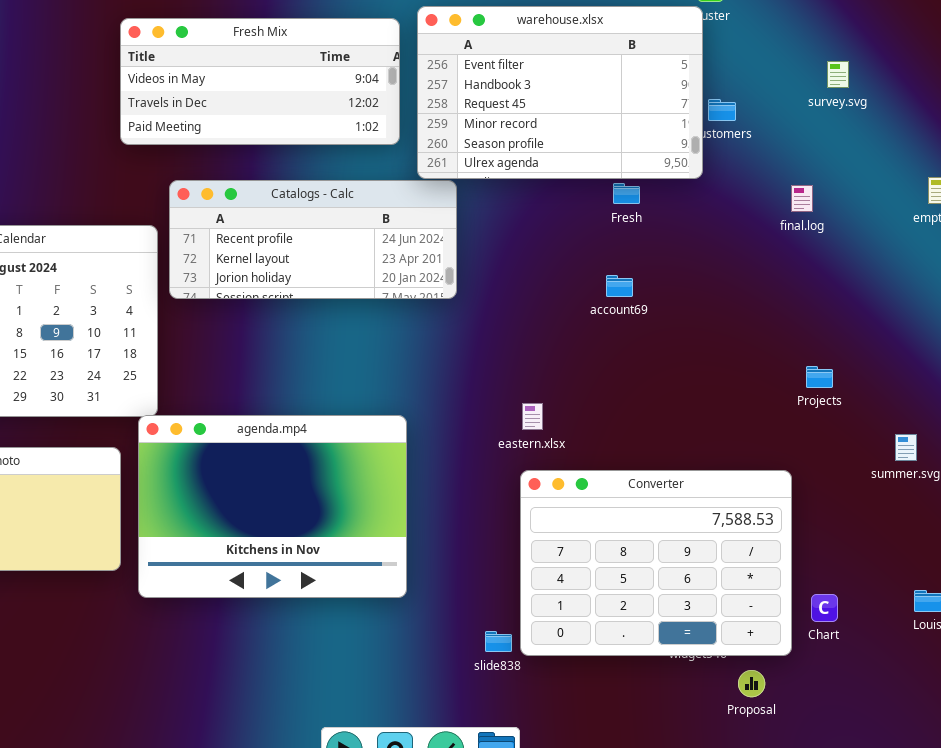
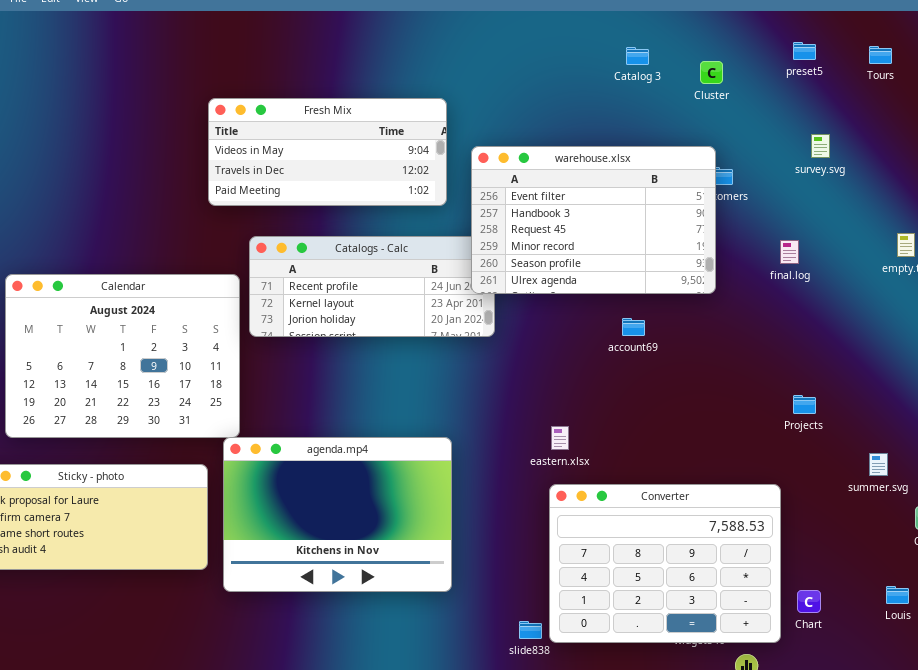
warehouse.xlsx: [417,6,703,179] -> [471,146,716,294], moved

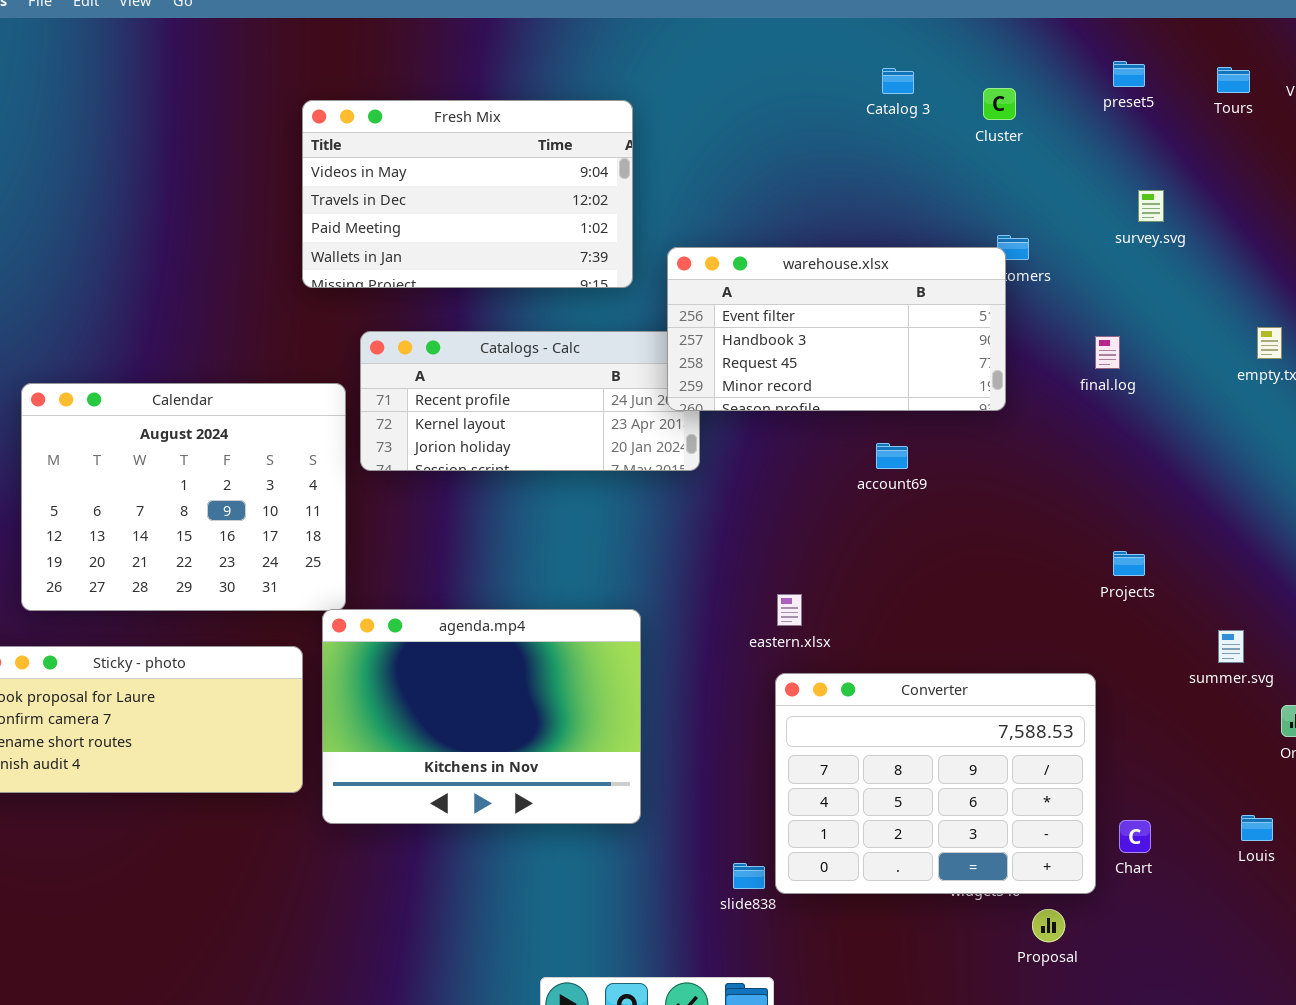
Fresh Mix: [208,98,447,206] -> [302,100,633,288], resized
warehouse.xlsx: [471,146,716,294] -> [667,247,1006,411], resized

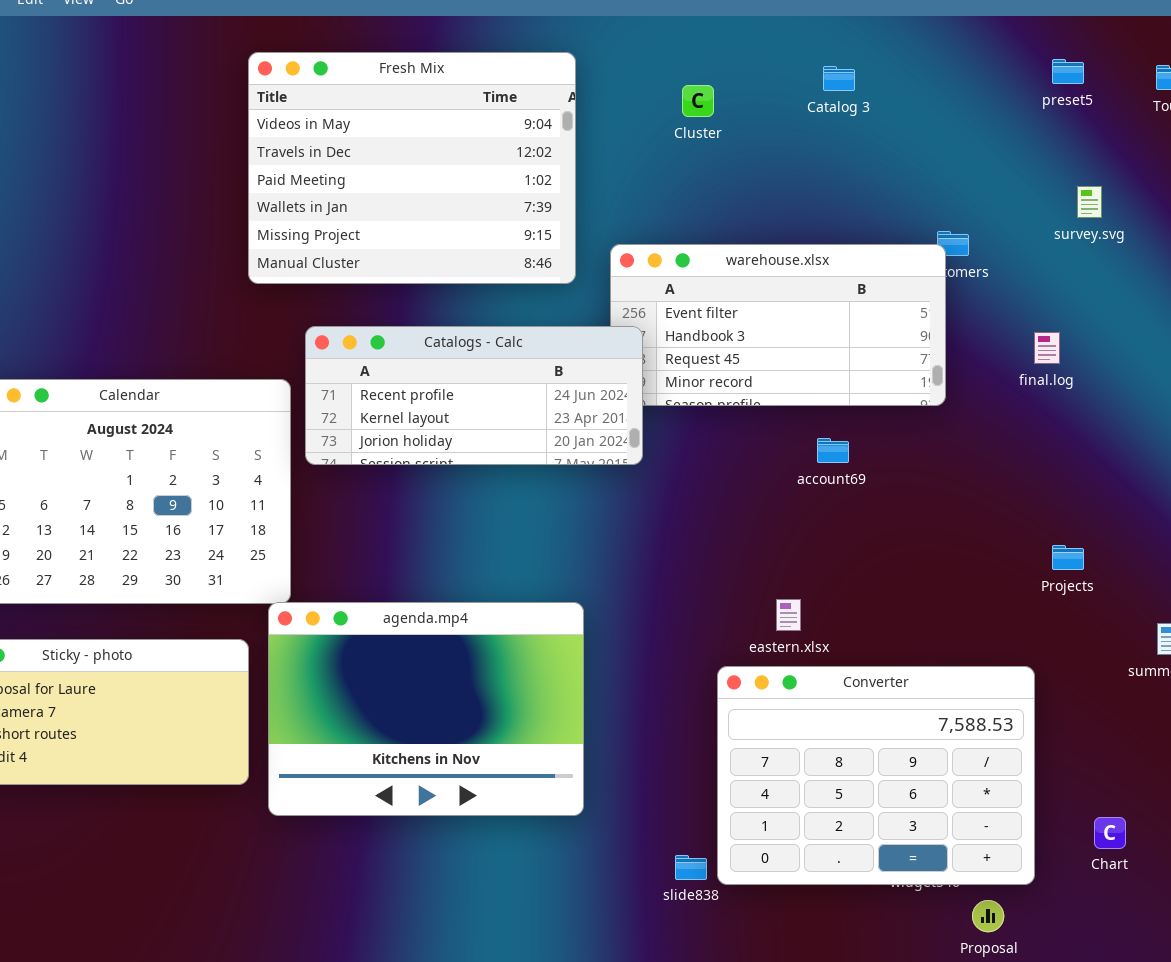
Cluster: [983,88,1016,120] -> [682,85,714,117], moved
Fresh Mix: [302,100,633,288] -> [248,52,576,284], resized
Catalogs - Calc: [360,331,700,471] -> [305,326,643,465], raised
eastern.xlsx: [777,594,802,626] -> [776,599,801,631], moved
Chart: [1119,820,1151,853] -> [1094,817,1126,849], moved

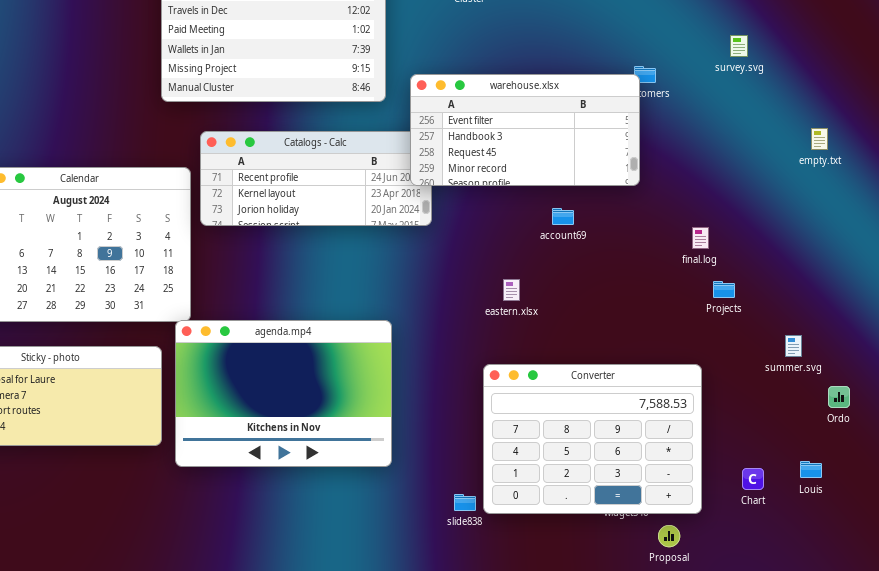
warehouse.xlsx: [610,244,946,406] -> [410,74,640,186], raised
final.log: [1034,332,1060,364] -> [692,227,709,249], moved
eastern.xlsx: [776,599,801,631] -> [503,279,520,301], moved

